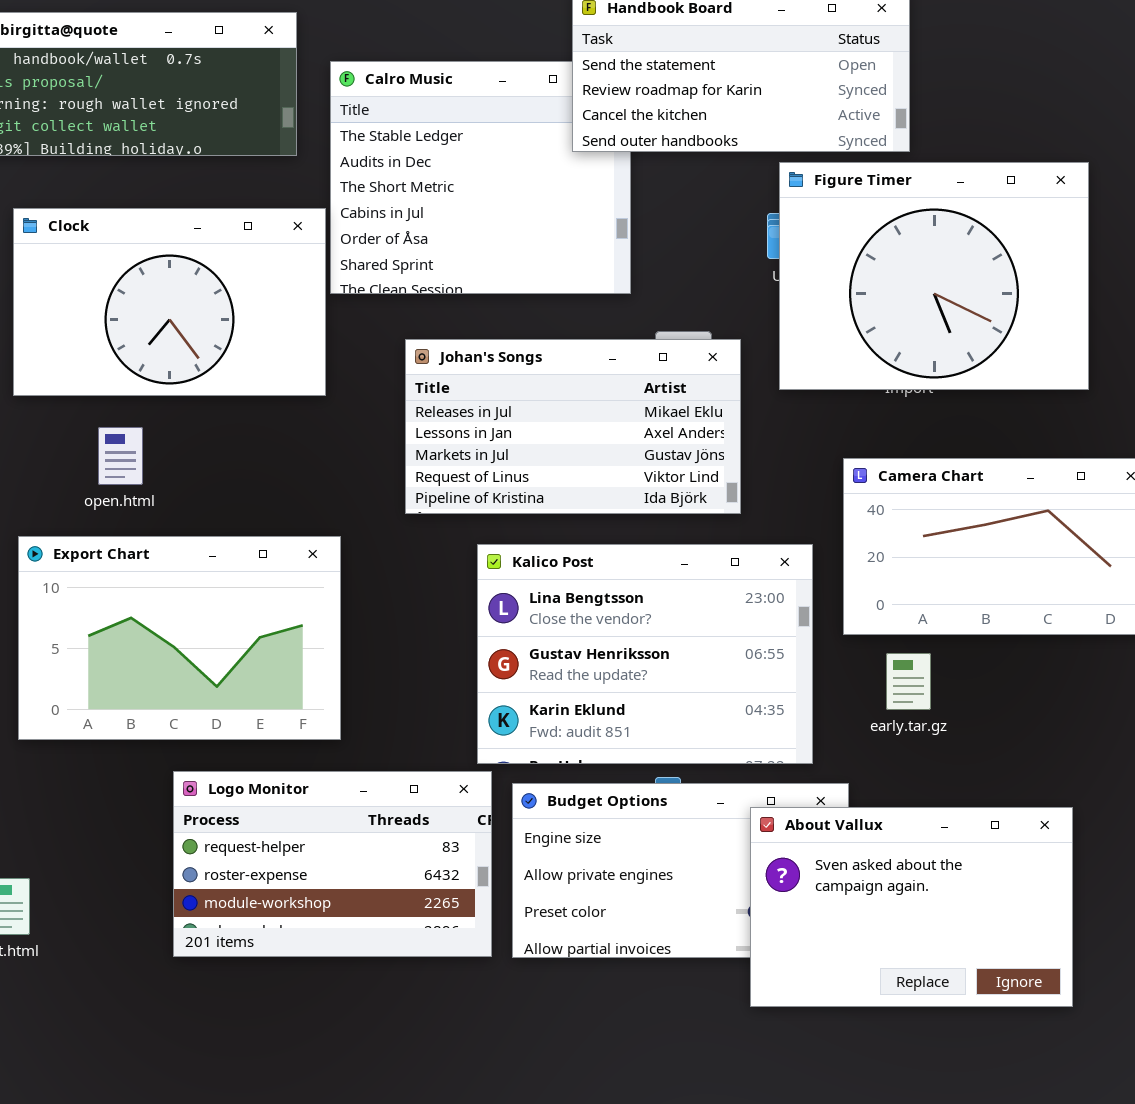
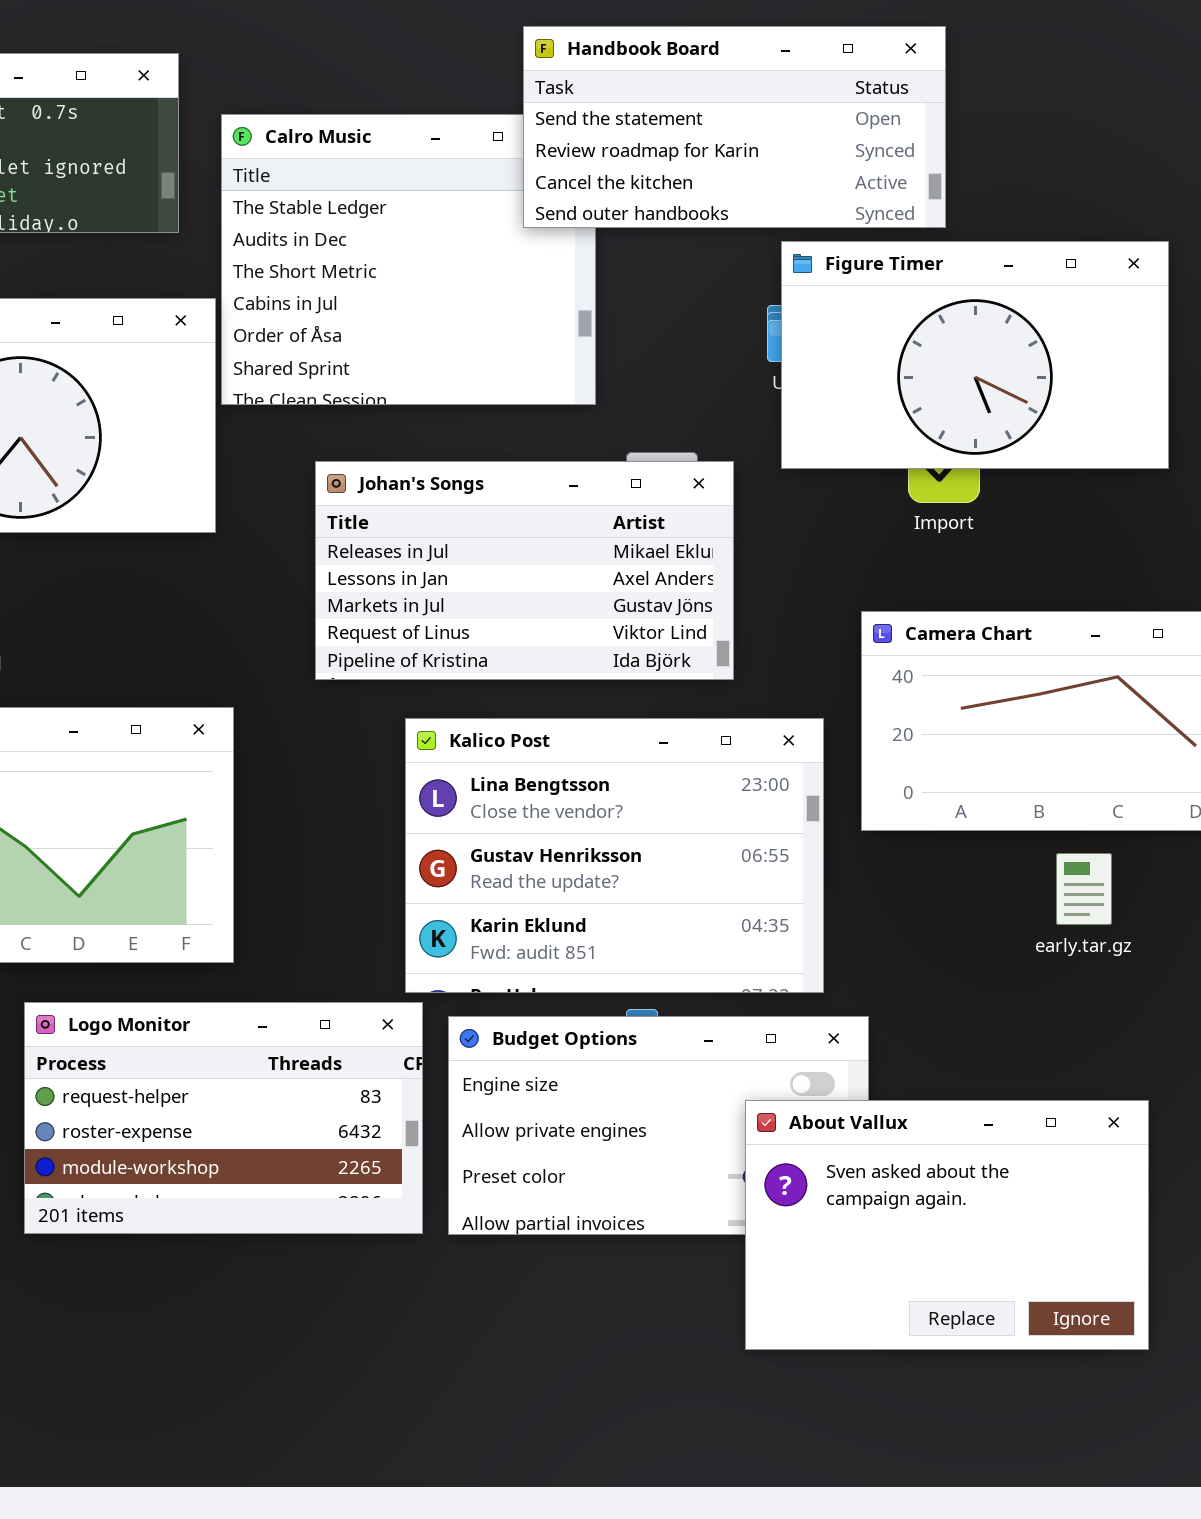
Figure Timer: [779,162,1089,390] -> [781,241,1169,469], resized
early.tar.gz: [886,653,931,710] -> [1056,853,1112,925], moved
About Vallux: [750,807,1073,1007] -> [745,1100,1149,1350], moved

